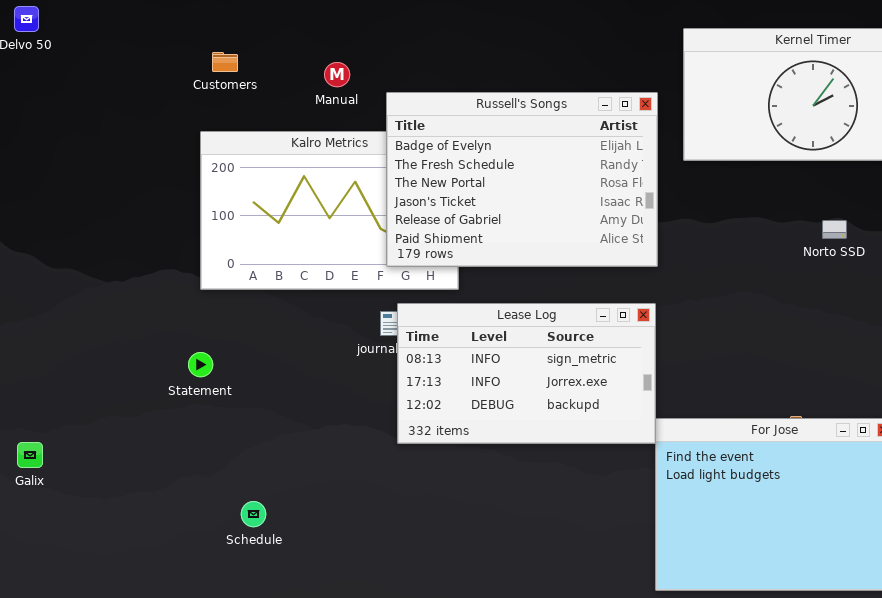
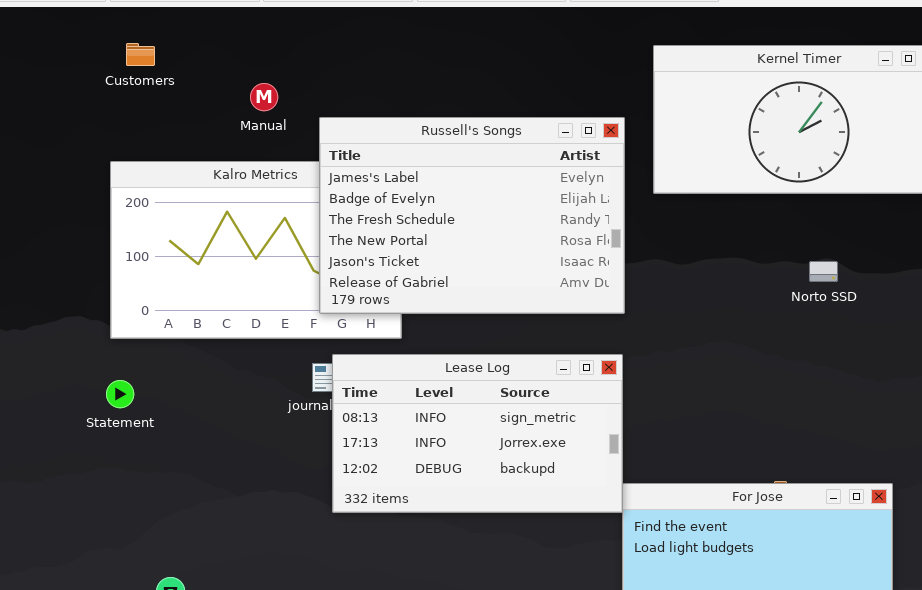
Customers: [212,52,238,72] -> [126,43,155,66], moved
Russell's Songs: [386,92,658,267] -> [319,117,625,314], scrolled up 1 row
Statement: [188,352,213,377] -> [106,380,134,408], moved

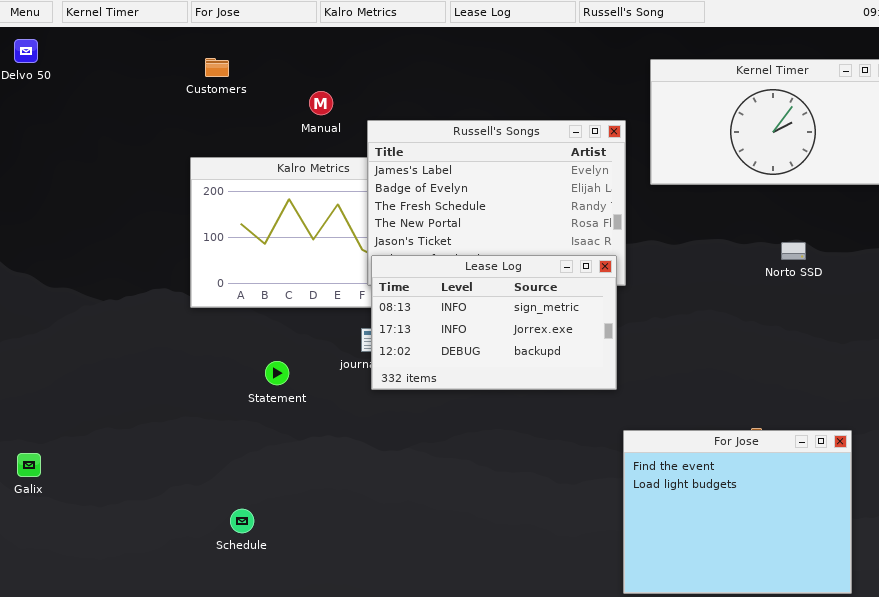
Lease Log: [332,354,623,513] -> [371,255,617,390], moved
Statement: [106,380,134,408] -> [265,361,289,385], moved

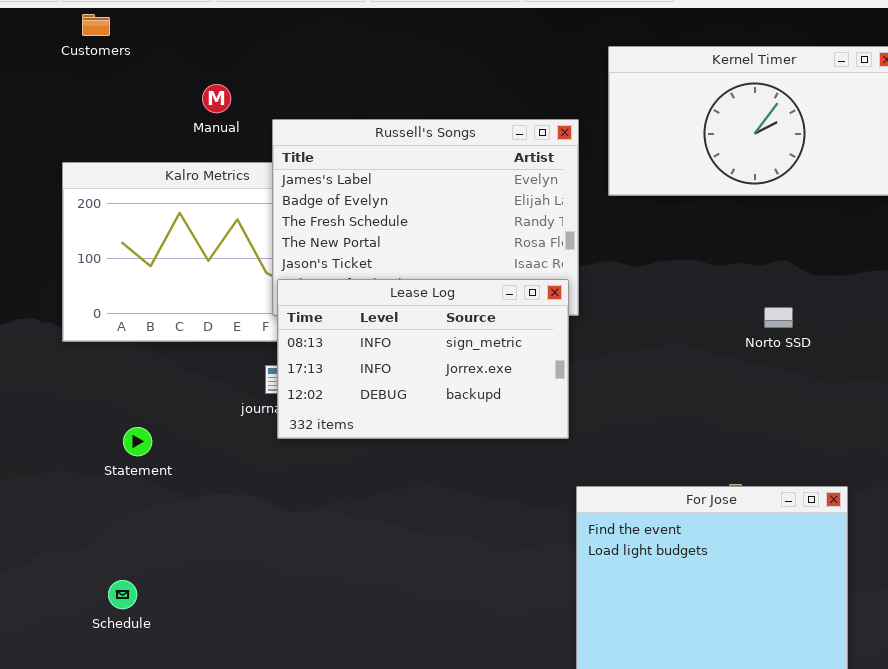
Customers: [205,58,229,77] -> [82,14,110,36], moved
Norto SSD: [781,242,806,260] -> [764,307,793,328], moved
Statement: [265,361,289,385] -> [123,427,152,456], moved

